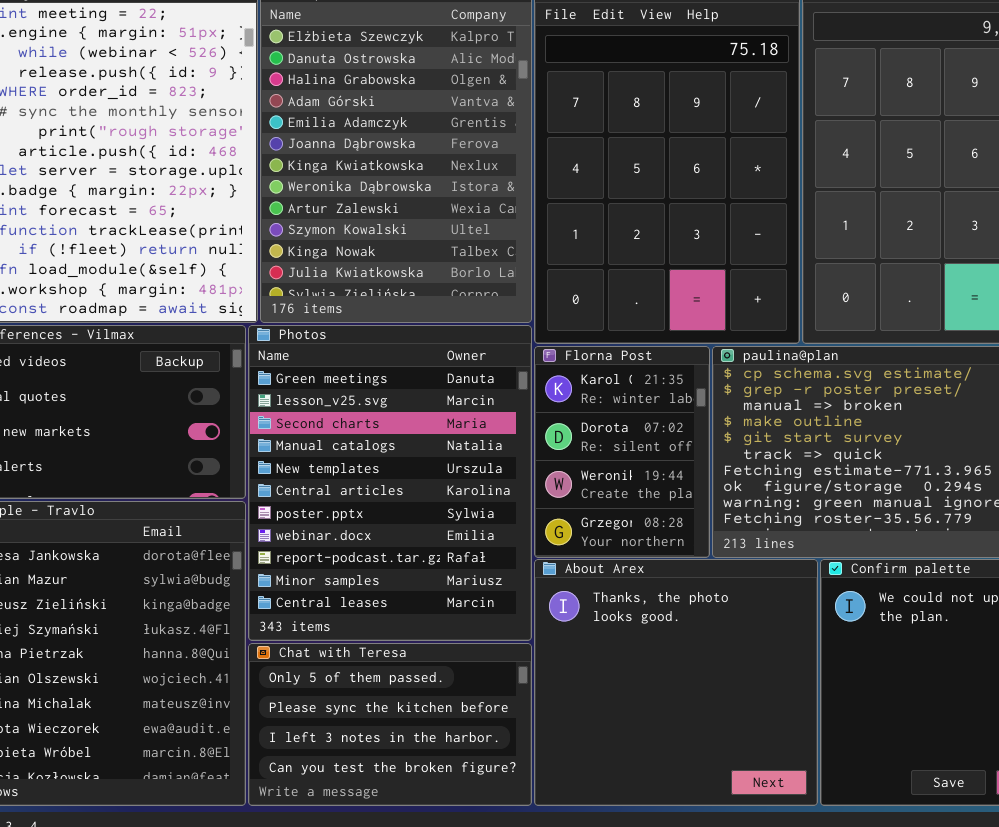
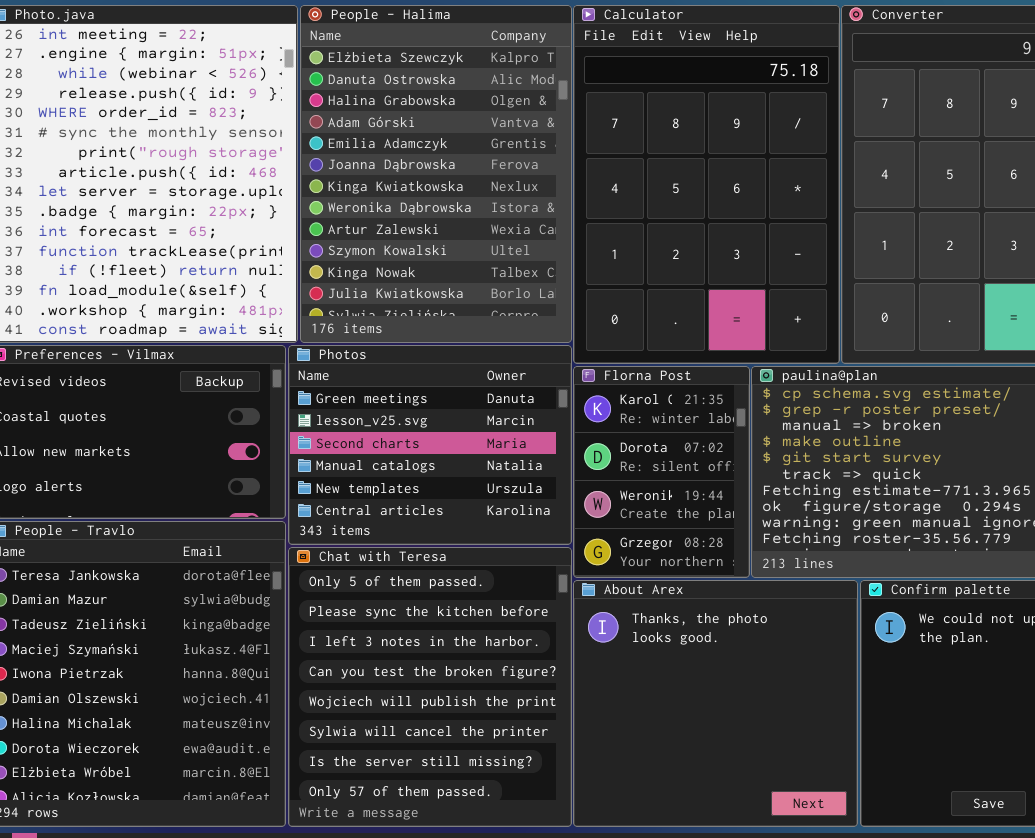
Photos: [248,325,532,641] -> [288,345,572,545], resized
Chat with Teresa: [248,643,532,806] -> [288,547,572,827], resized

